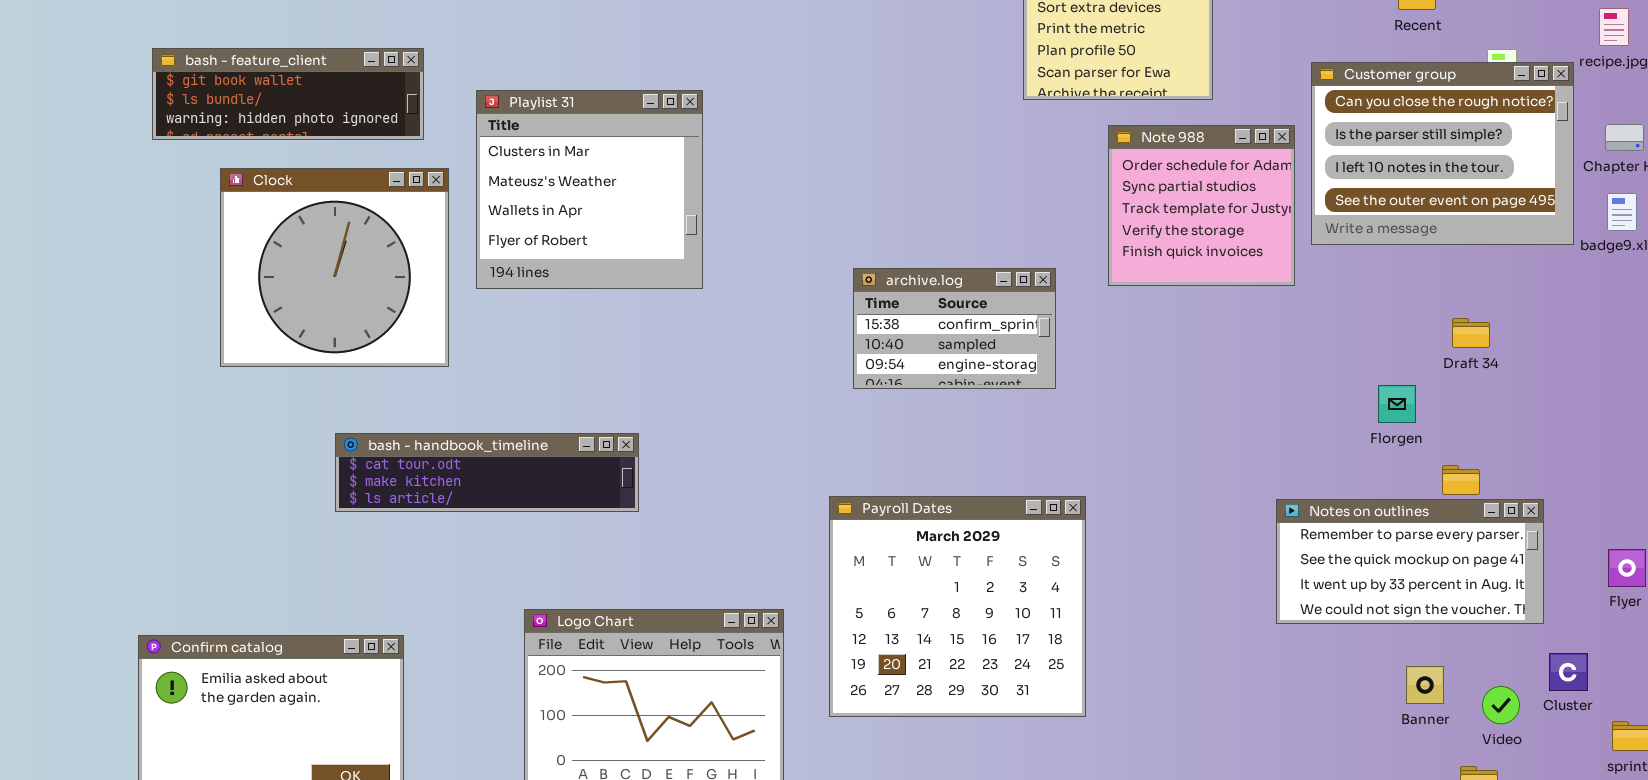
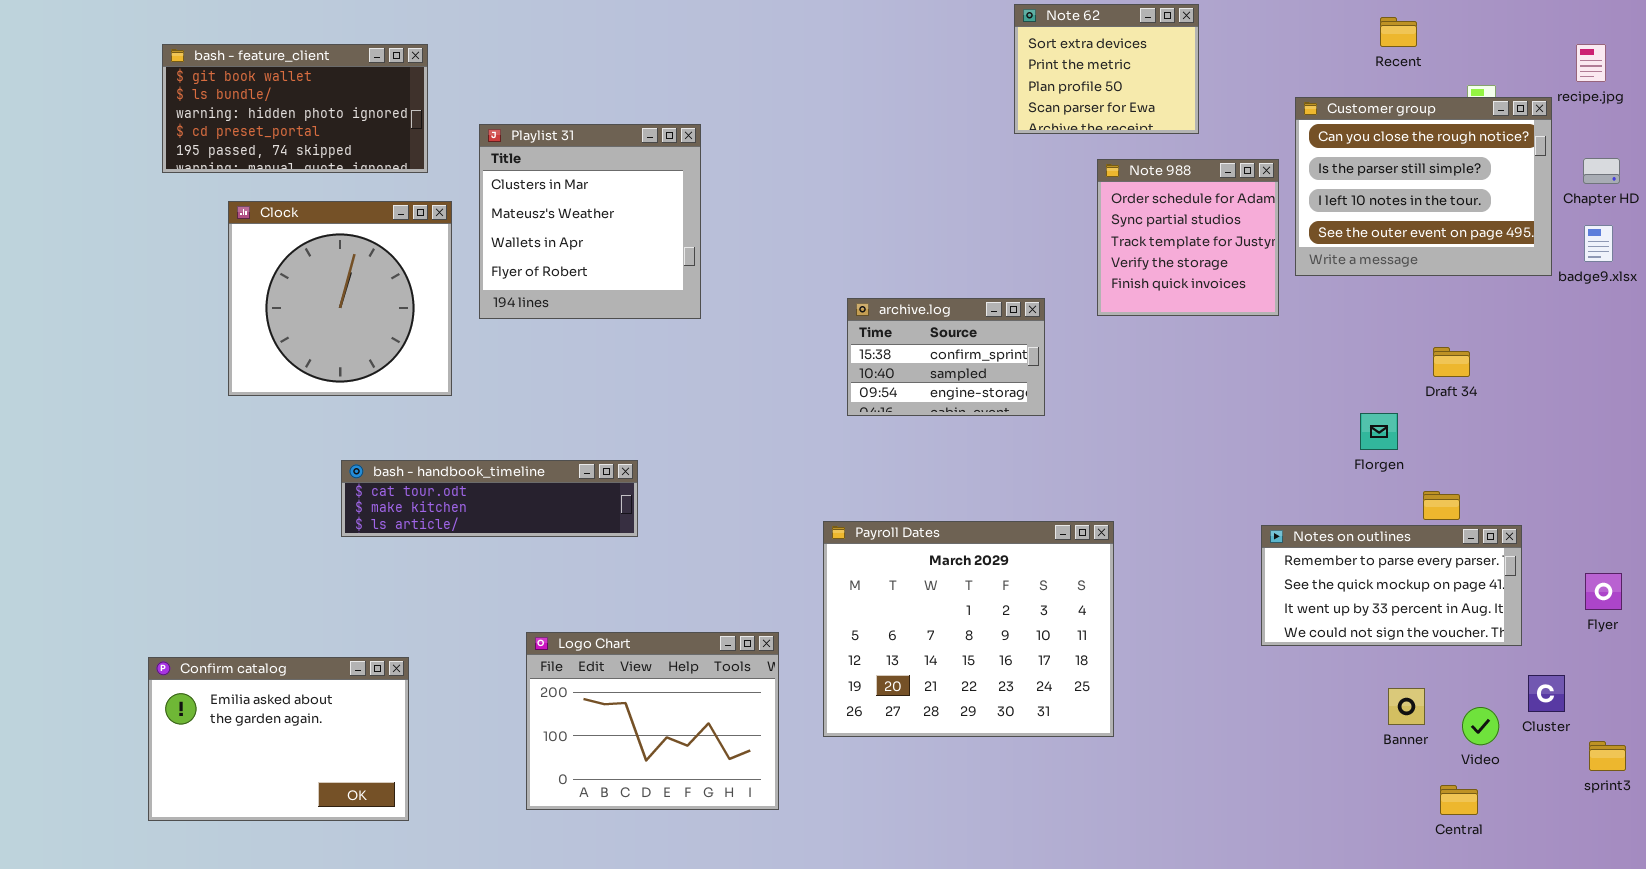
bash - feature_client: [152,48,424,140] -> [162,44,428,173], resized
Payroll Dates: [829,496,1086,717] -> [823,521,1114,737], resized

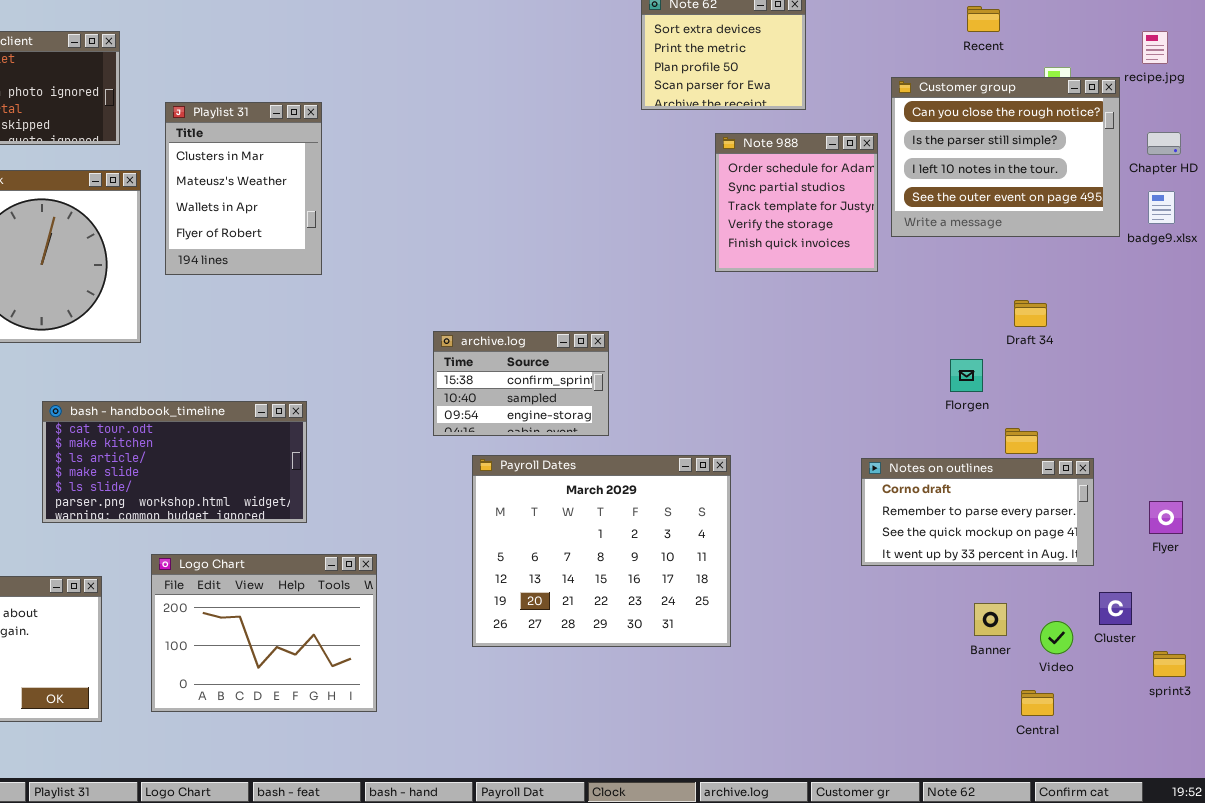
Playlist 31: [479,124,701,319] -> [165,102,322,275], resized
archive.log: [847,298,1045,416] -> [433,331,609,436], moved
bash - handbook_timeline: [341,460,638,537] -> [42,401,307,523], resized
Notes on outlines: [1261,525,1522,646] -> [861,458,1094,566], scrolled up 1 row
Logo Chart: [526,632,779,810] -> [151,554,377,712], moved

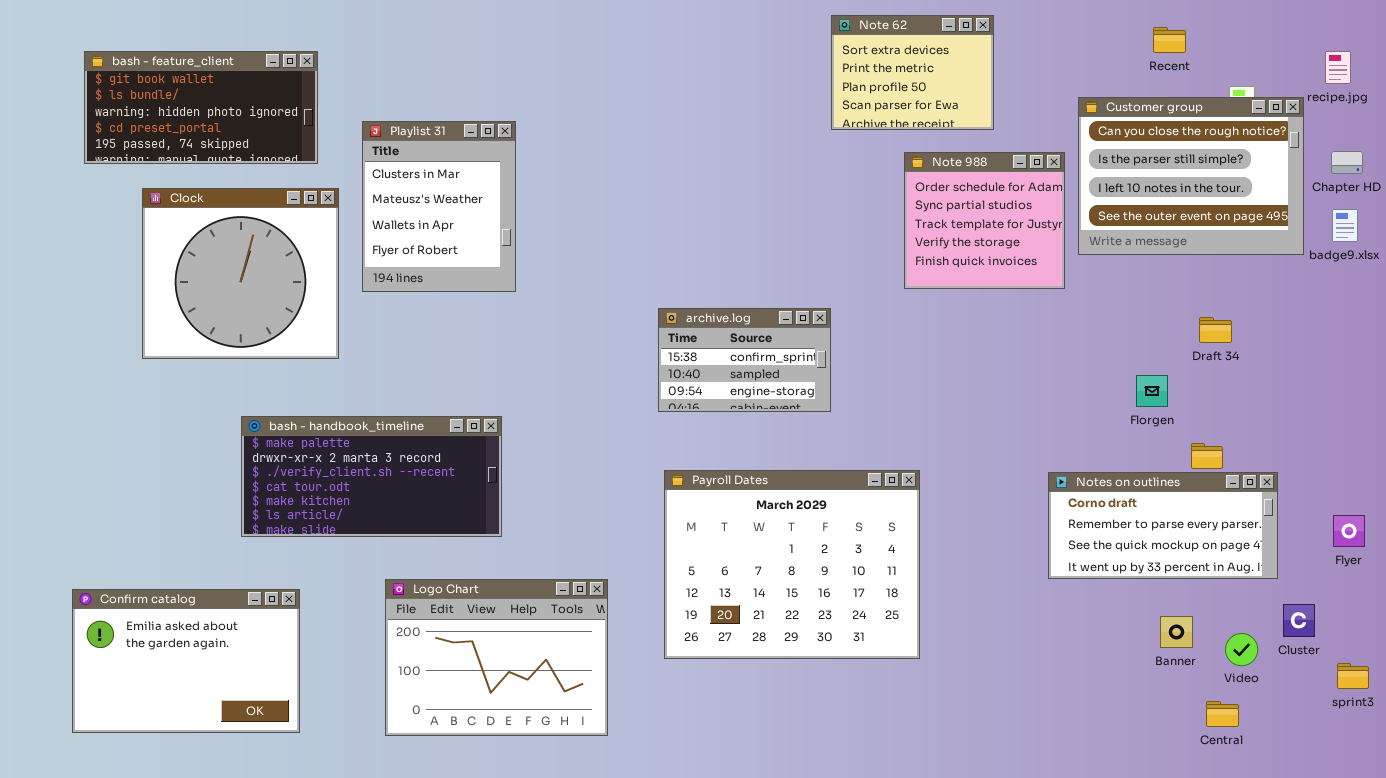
archive.log: [433,331,609,436] -> [658,308,831,412], moved
bash - handbook_timeline: [42,401,307,523] -> [241,416,502,537], scrolled up 3 rows
Logo Chart: [151,554,377,712] -> [385,579,608,736], moved

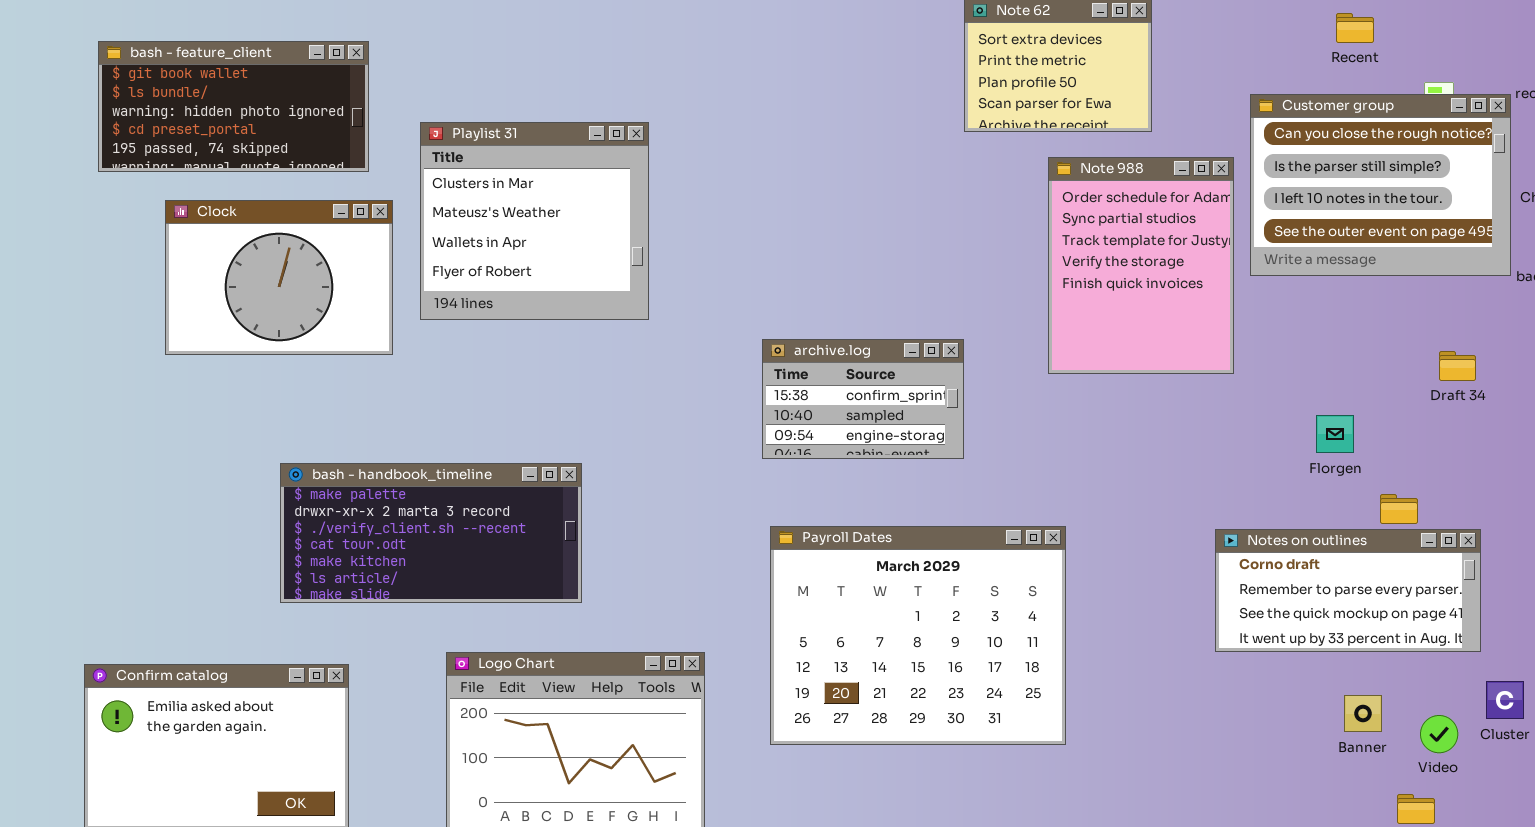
Playlist 31: [362,121,516,292] -> [420,122,649,320], resized
Note 988: [904,152,1065,289] -> [1048,157,1234,374], resized
Clock: [142,188,339,359] -> [165,200,393,355], resized
Draft 34: [1199,317,1232,343] -> [1439,351,1476,381], moved

